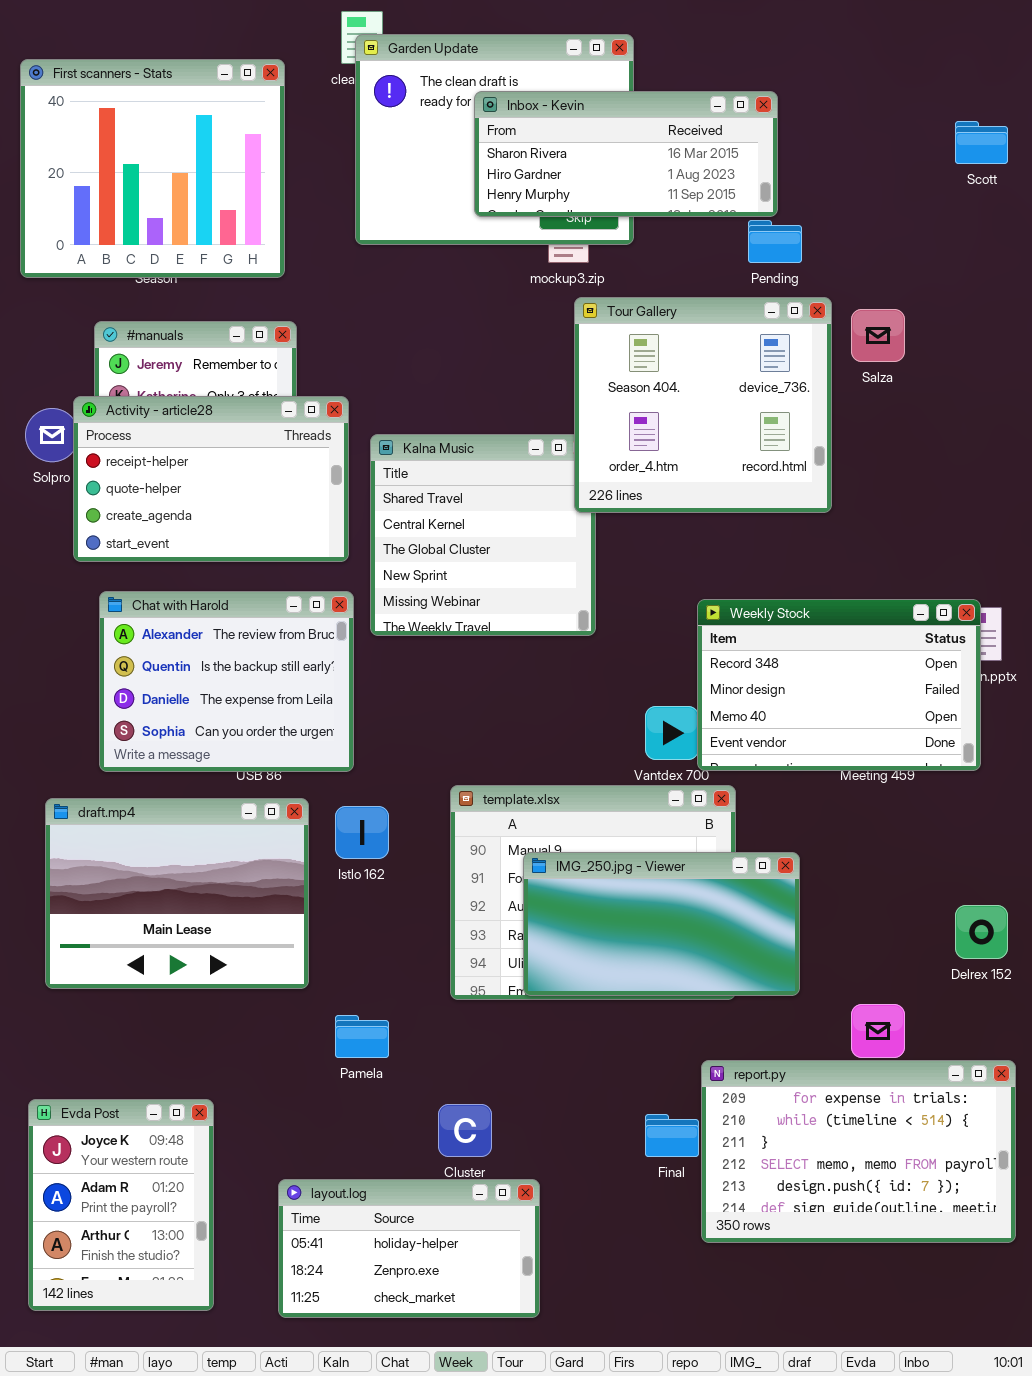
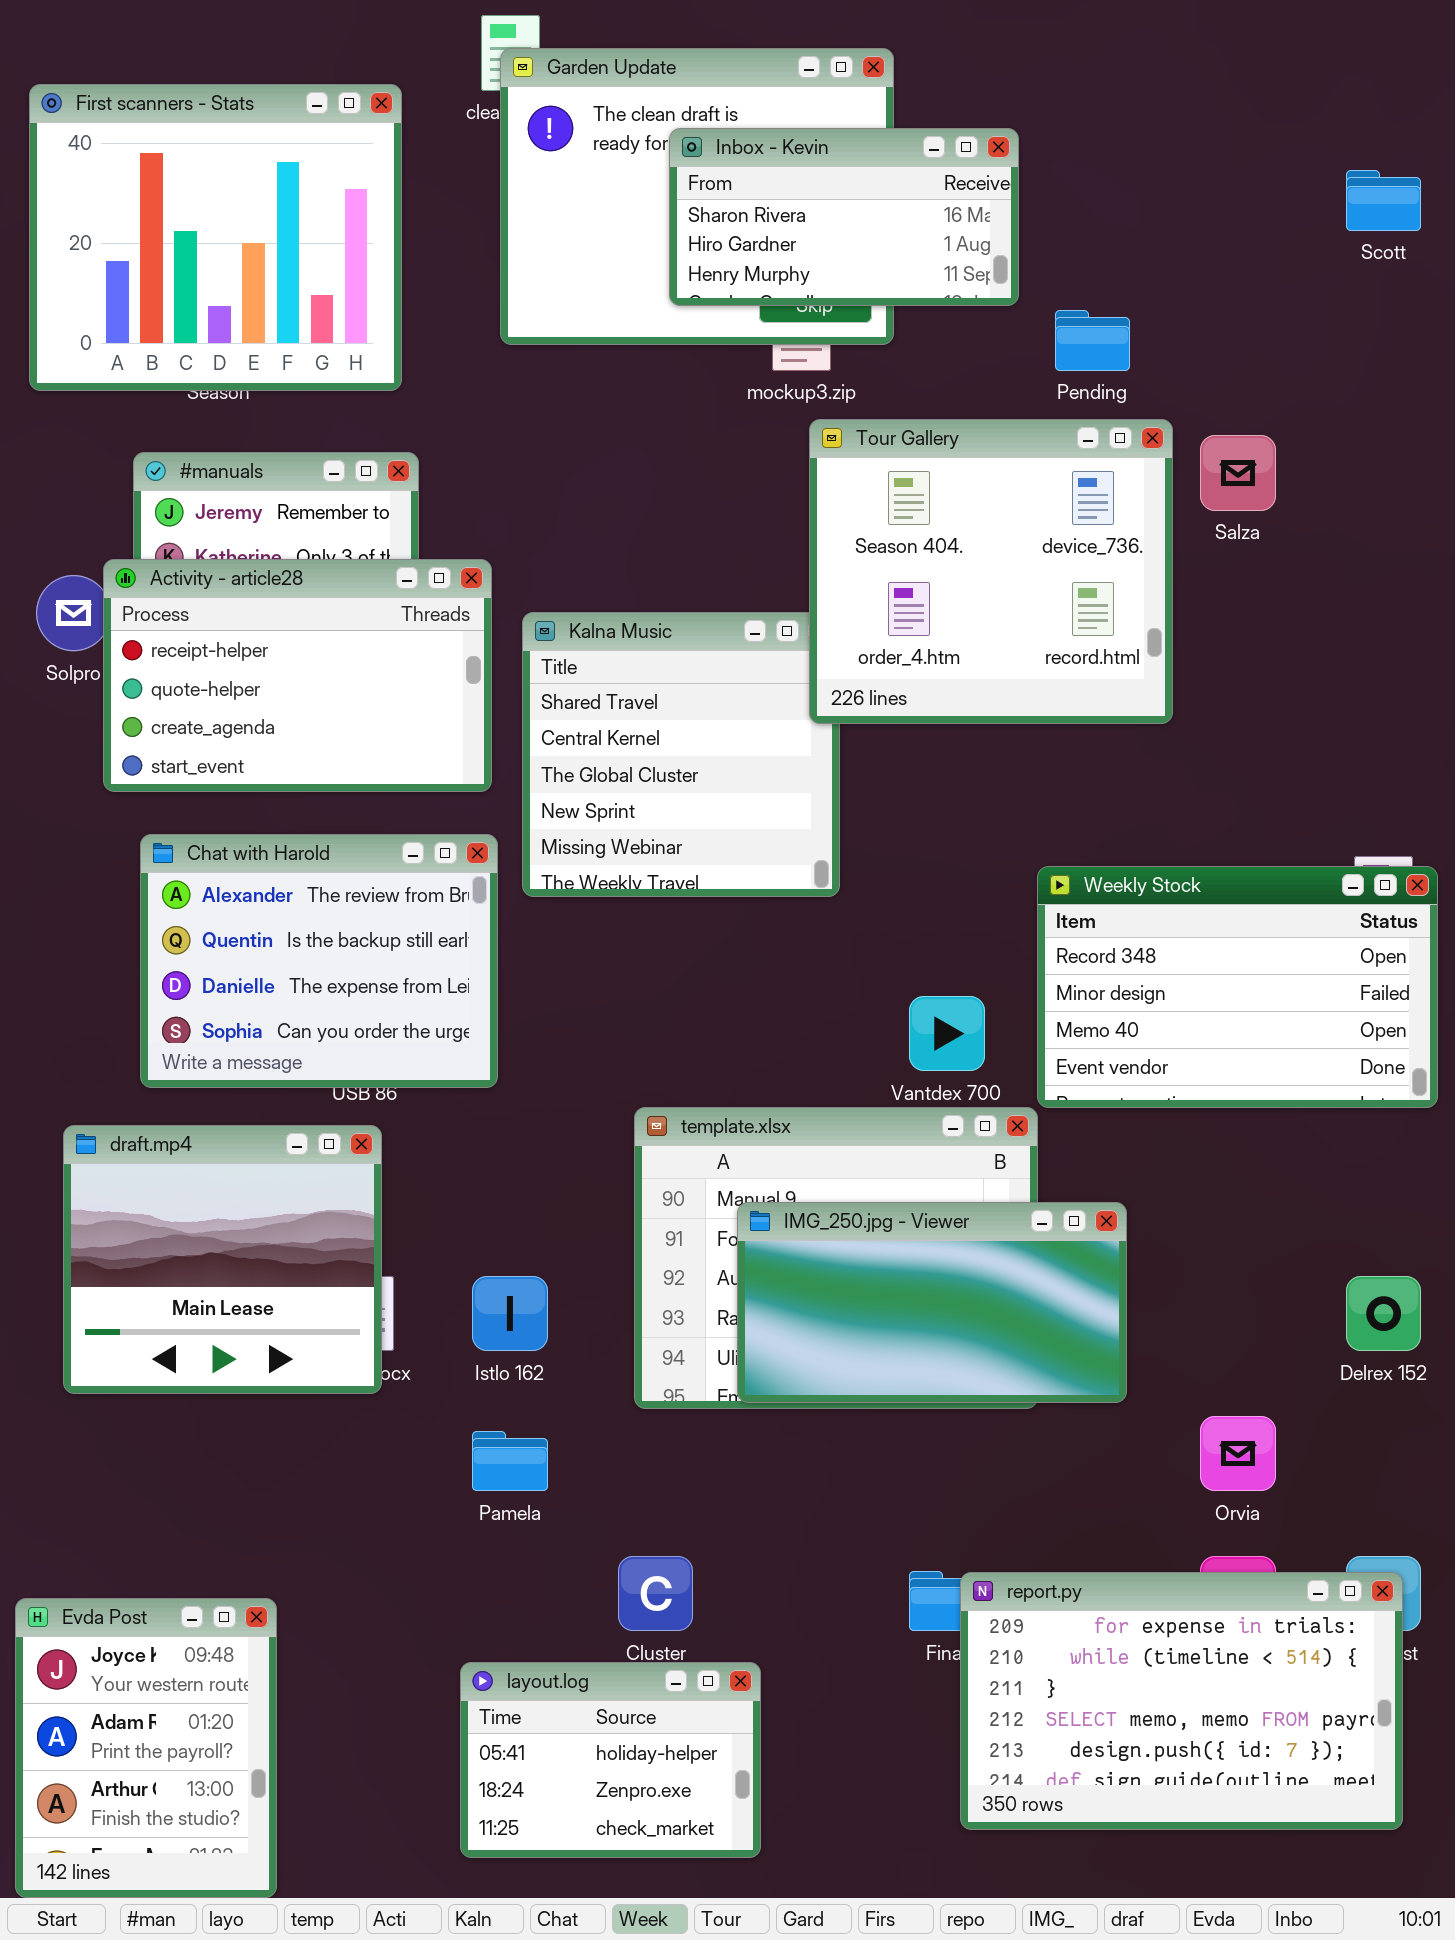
Inbox - Kevin: [474,91,778,217] -> [669,128,1019,306], resized
Weekly Stock: [697,599,981,771] -> [1037,866,1438,1108], moved
draft.mp4: [45,798,309,989] -> [63,1125,382,1394], resized
Istlo 162: [335,806,389,859] -> [472,1276,548,1351], moved
report.py: [701,1060,1016,1243] -> [960,1572,1403,1830], moved
Evda Post: [28,1099,214,1311] -> [15,1598,277,1898], moved
layout.log: [278,1179,540,1318] -> [460,1662,761,1858], resized

